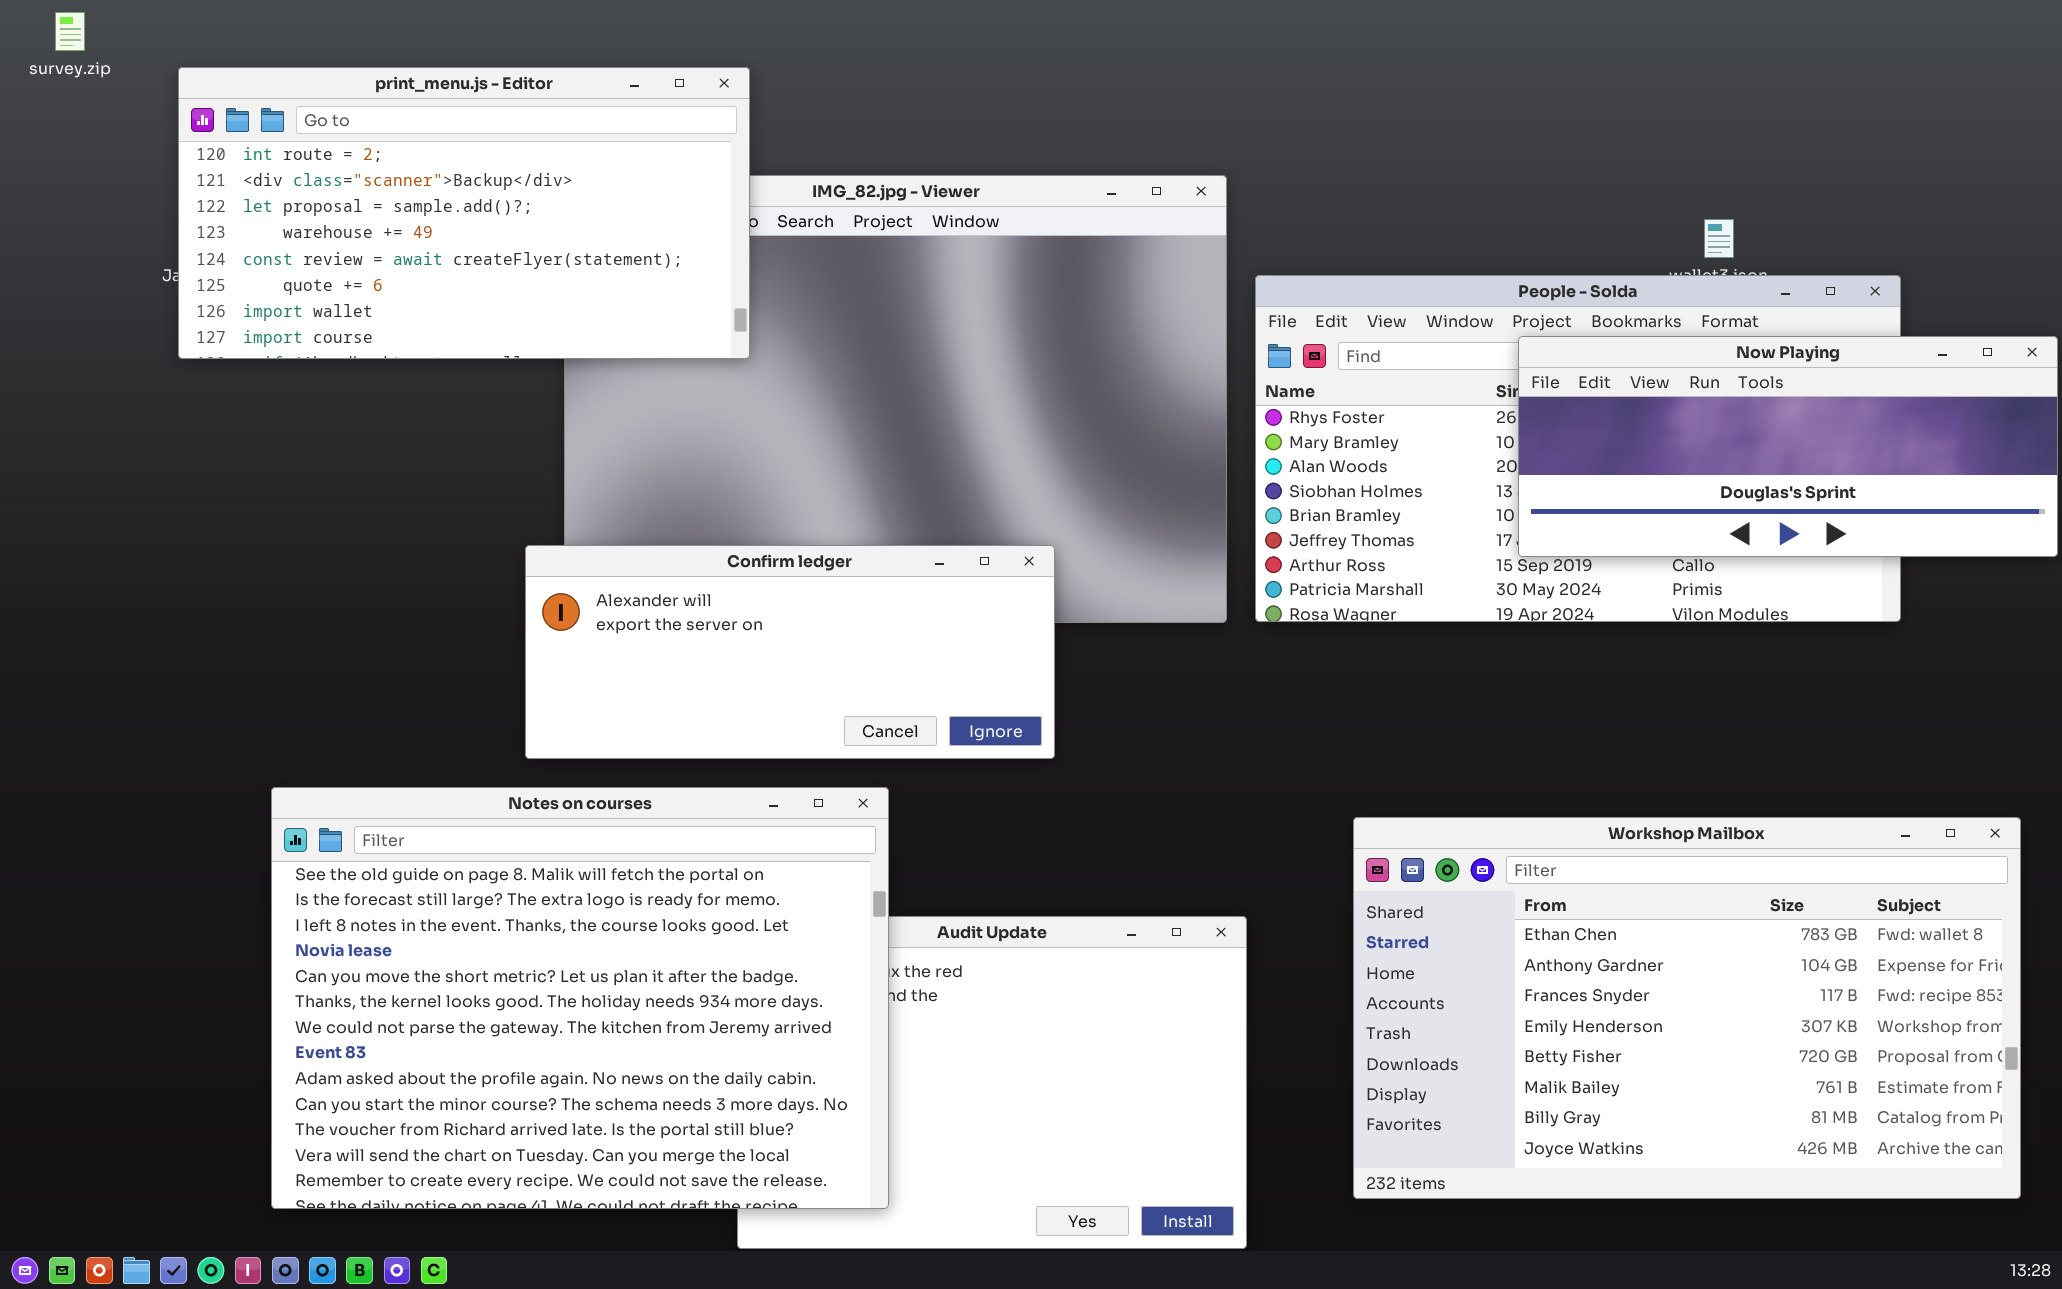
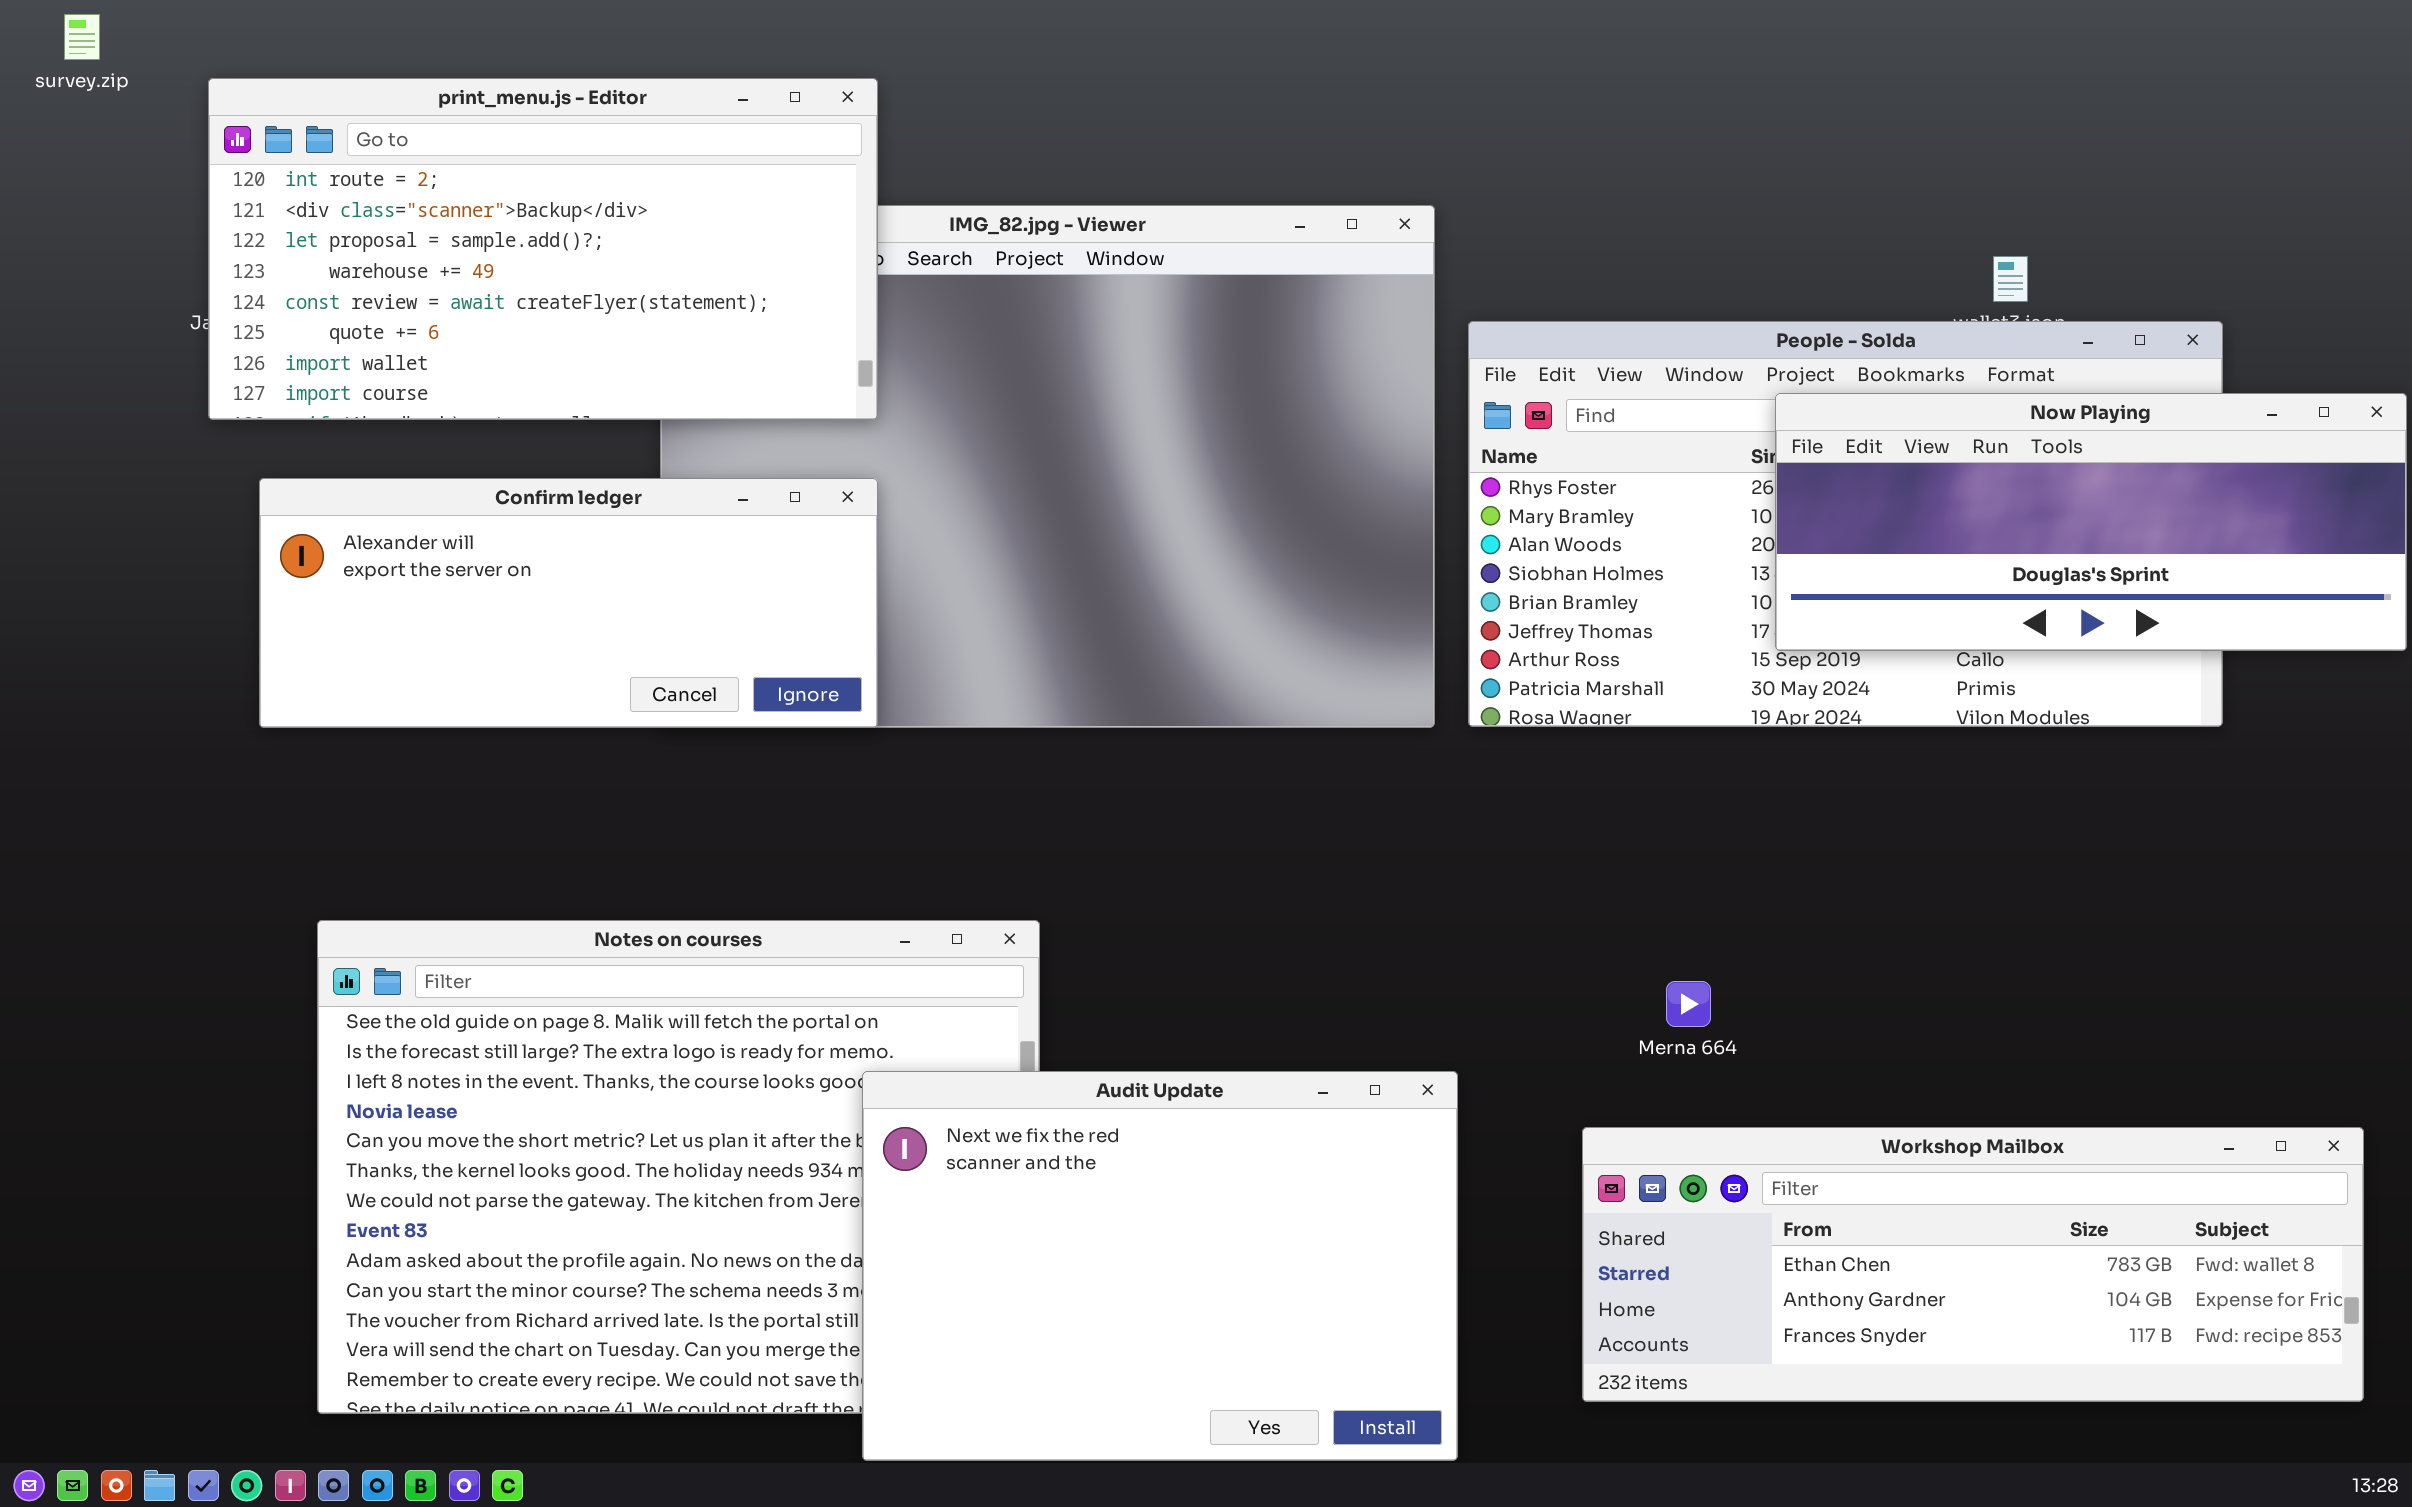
Confirm ledger: [525,545,1055,759] -> [259,478,878,728], moved
Workshop Mailbox: [1353,817,2021,1199] -> [1582,1127,2364,1402], resized
Audit Update: [737,916,1247,1249] -> [862,1071,1458,1461], raised

